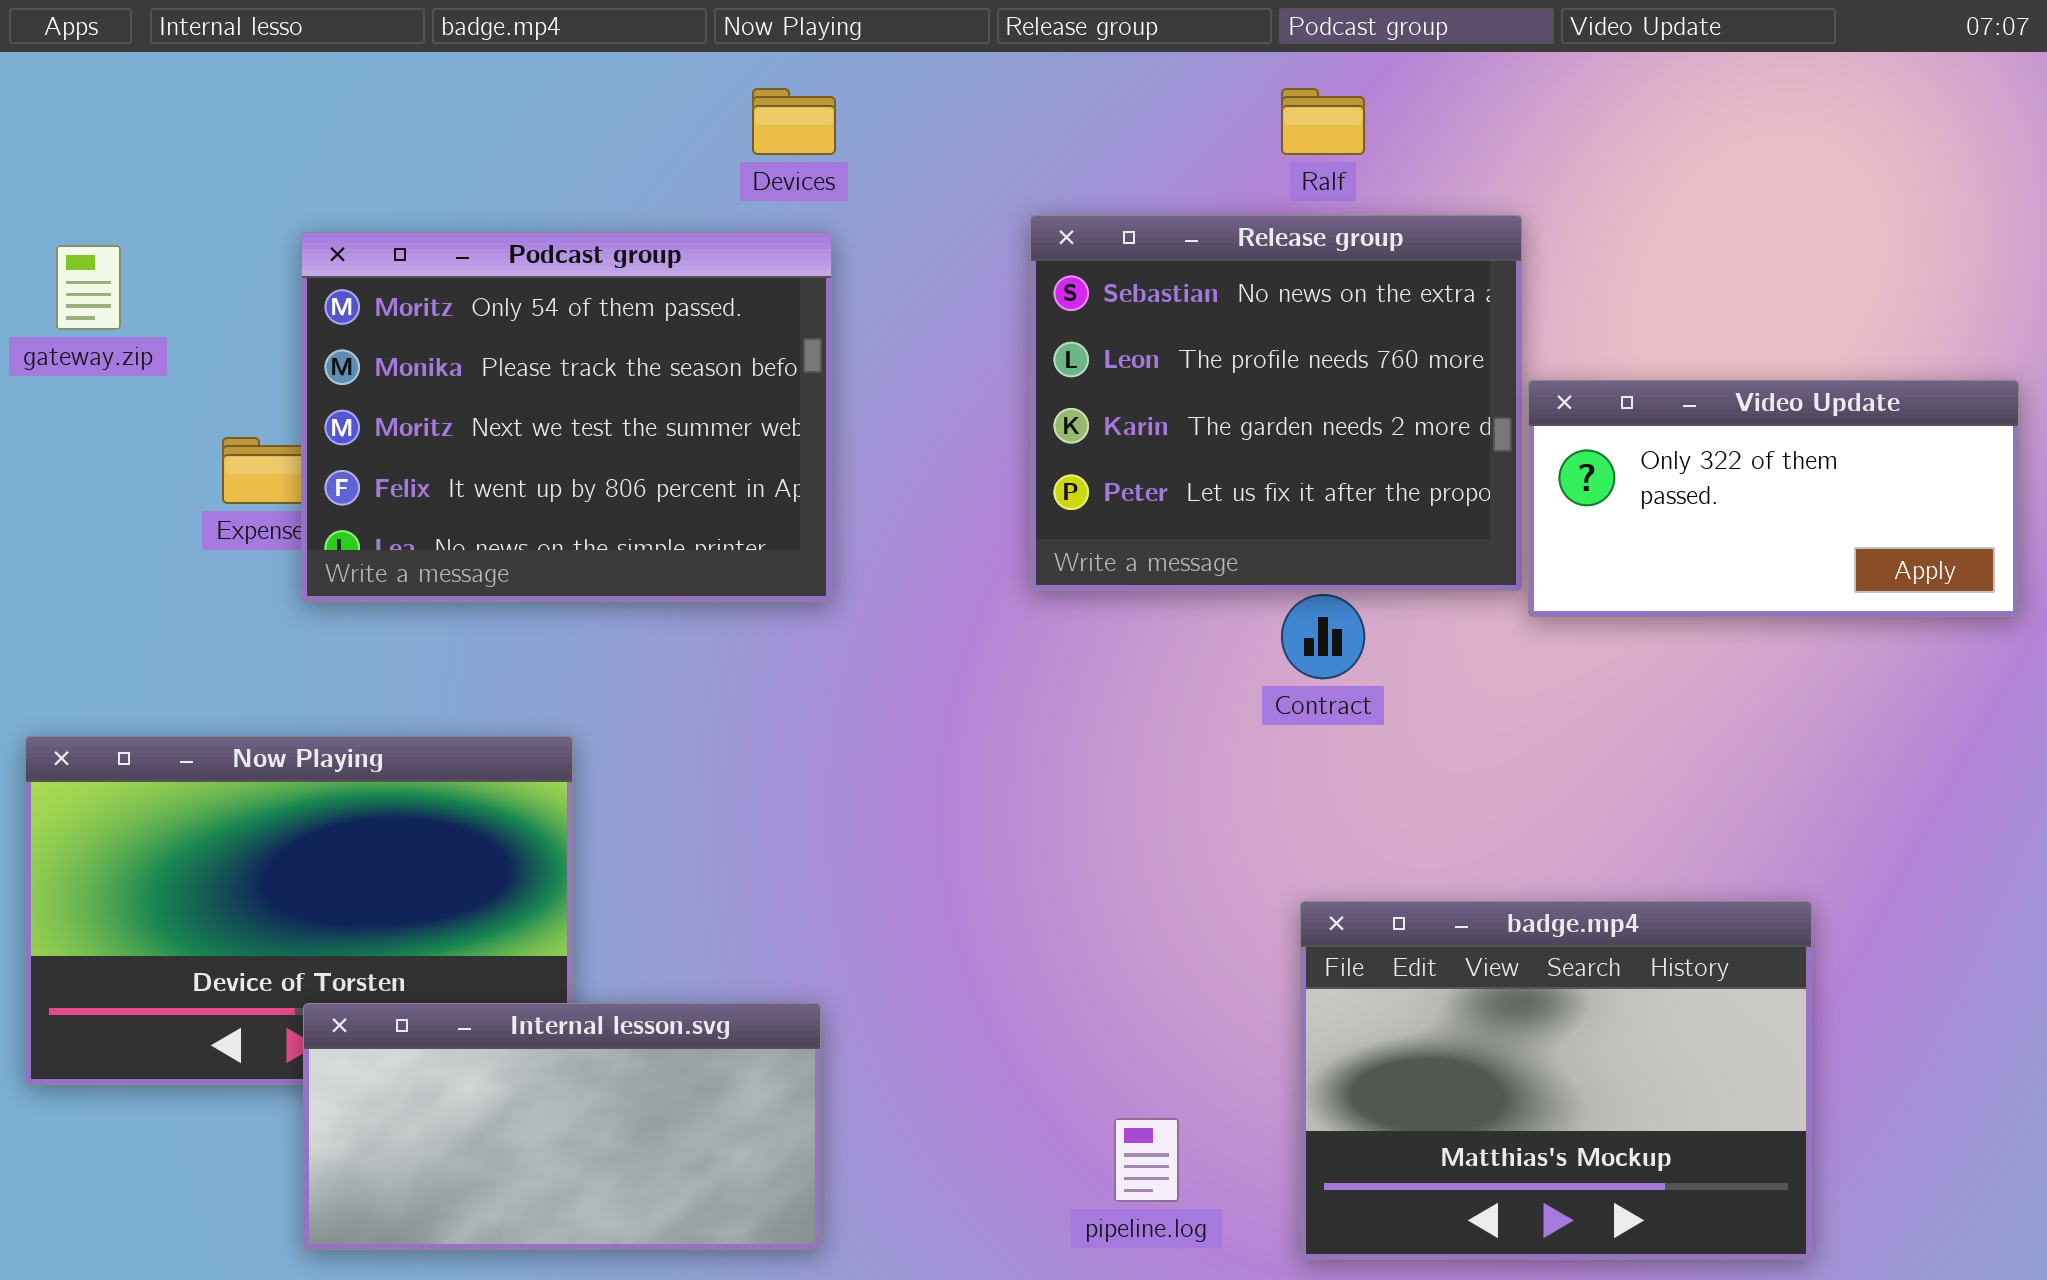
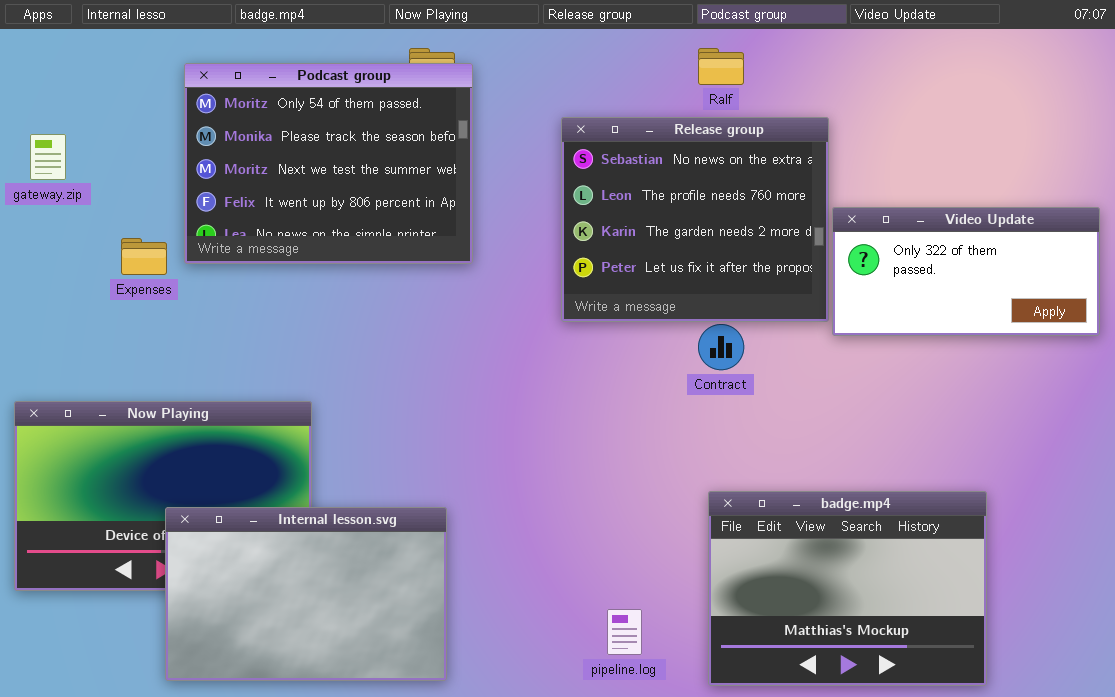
Podcast group: [301,232,832,602] -> [184,63,473,264], moved
Internal lesson.svg: [303,1003,821,1250] -> [165,507,447,681], resized

